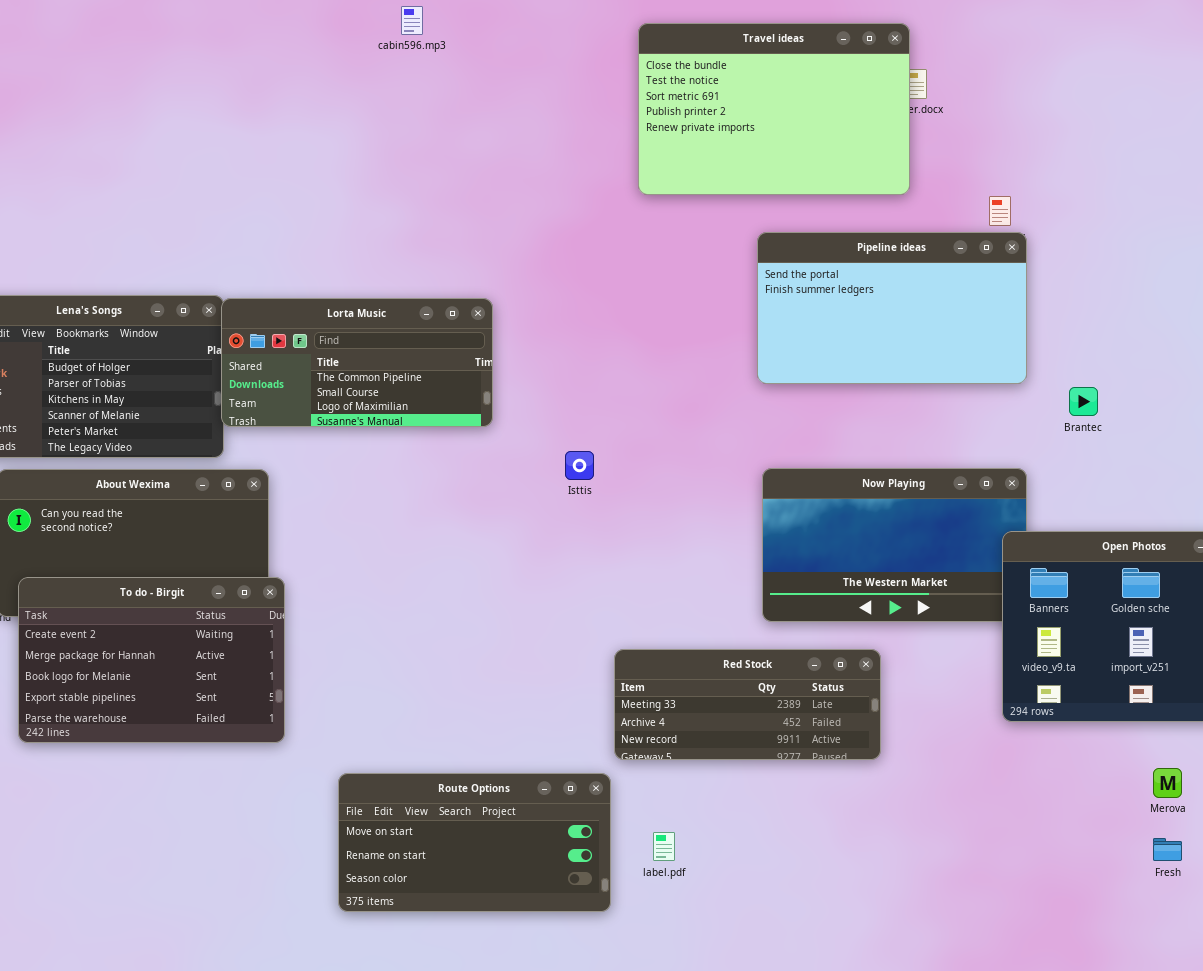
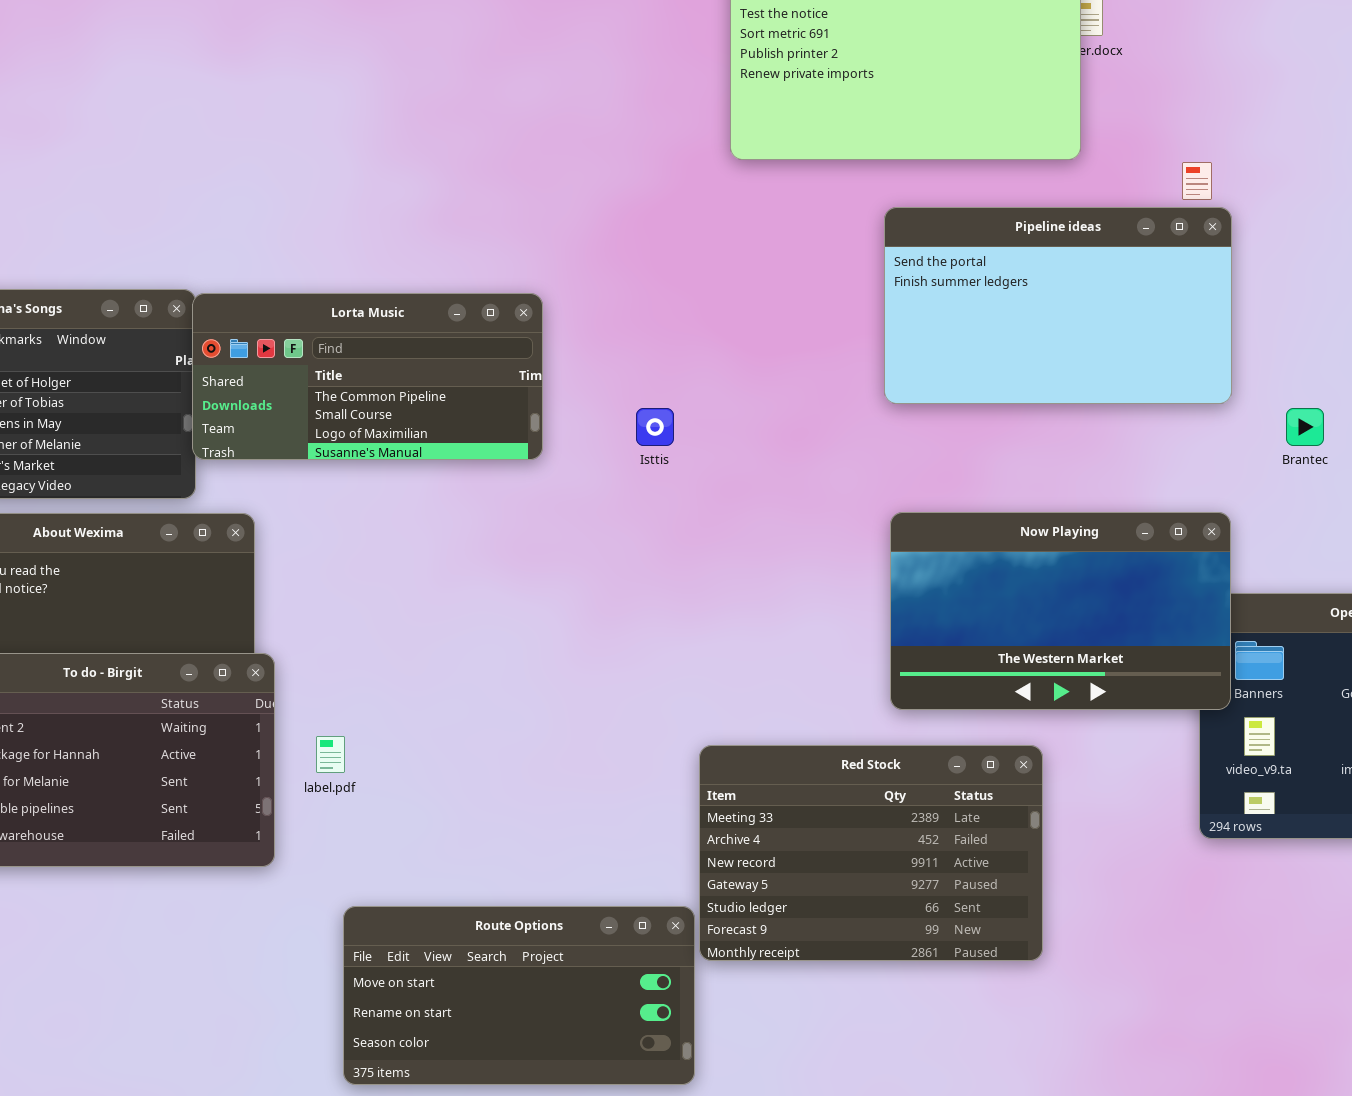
Isttis: [565,451,594,480] -> [636,408,674,446], moved
Now Playing: [762,468,1027,622] -> [890,512,1231,710], raised
Red Stock: [614,649,881,760] -> [699,745,1043,961], resized
label.pdf: [653,832,675,861] -> [316,736,345,773], moved

